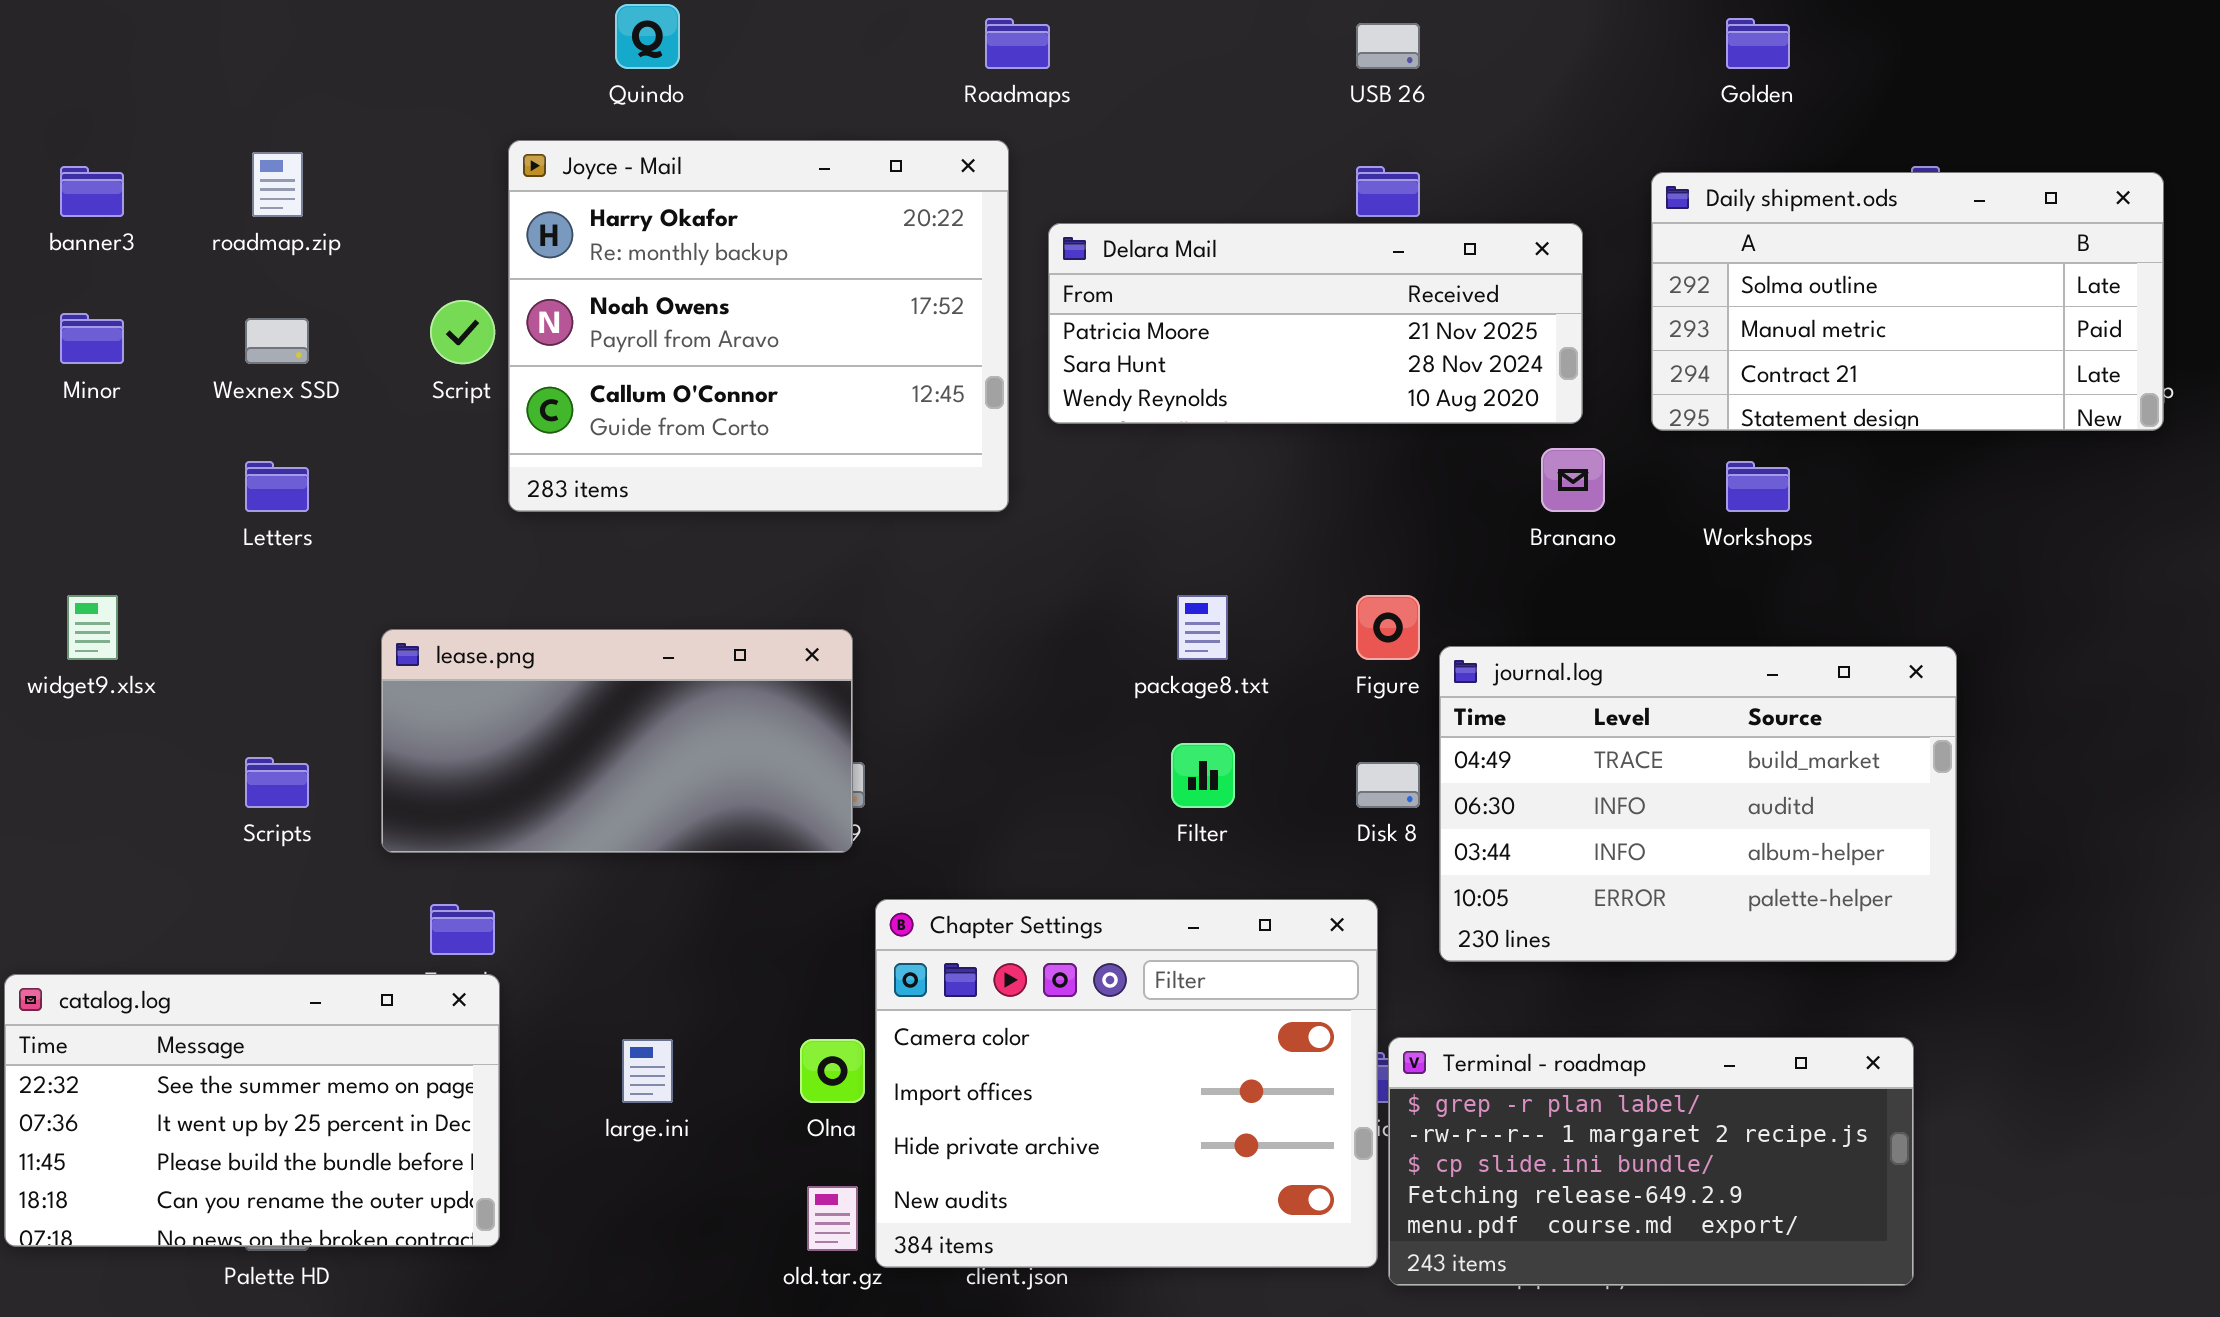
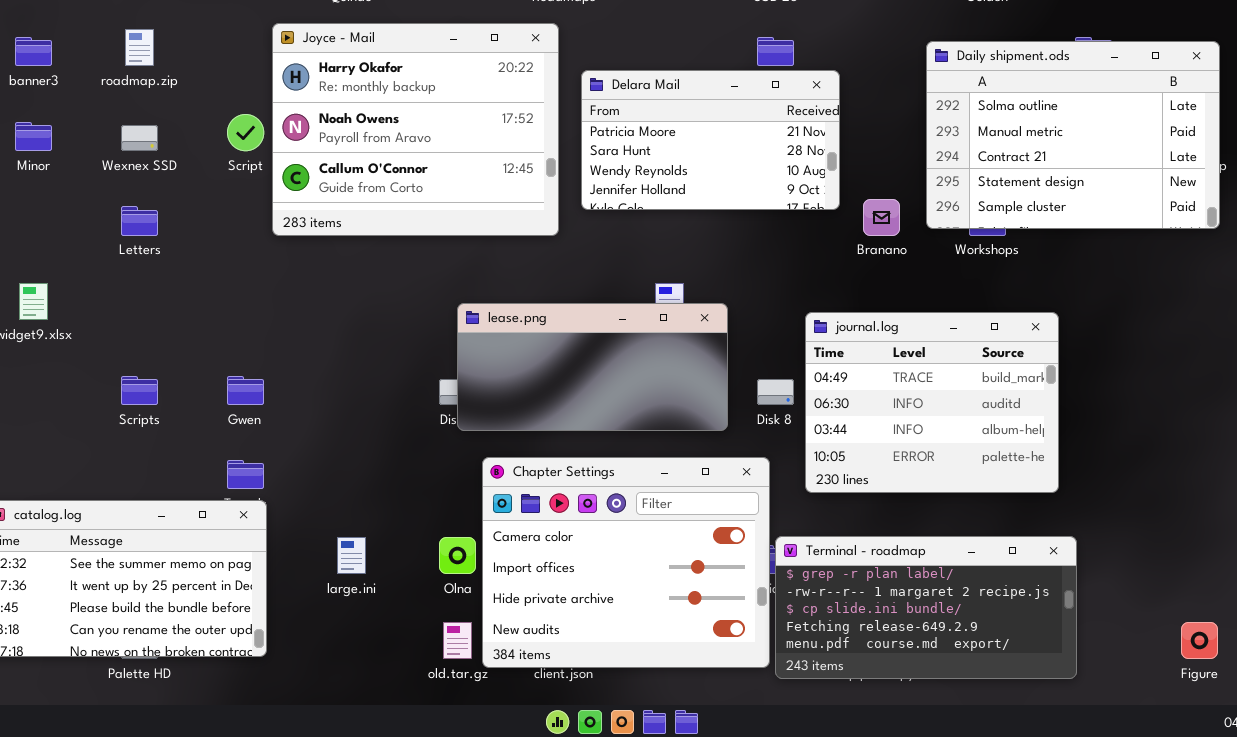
Daily shipment.ods: [1651,172,2164,431] -> [926,41,1220,229], resized
Delara Mail: [1048,223,1583,424] -> [581,70,840,210], resized
Figure: [1356,595,1420,660] -> [1181,622,1218,659], moved
lease.png: [381,629,853,853] -> [457,303,728,431], moved
journal.log: [1439,646,1957,962] -> [805,312,1059,493], resized

